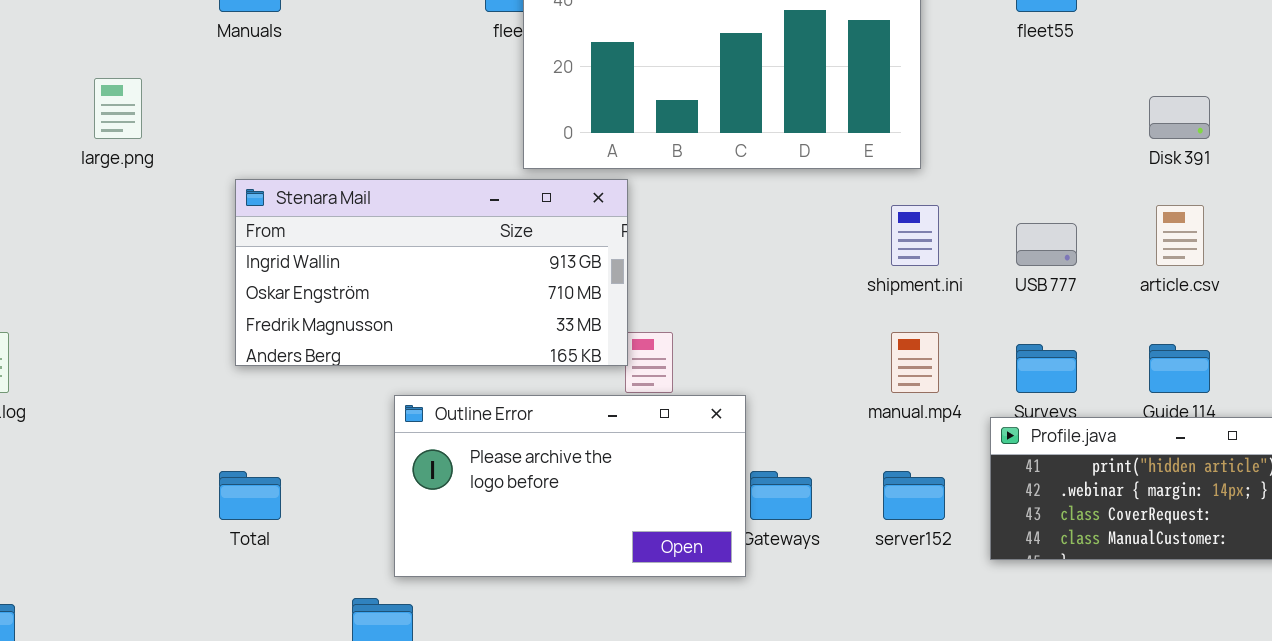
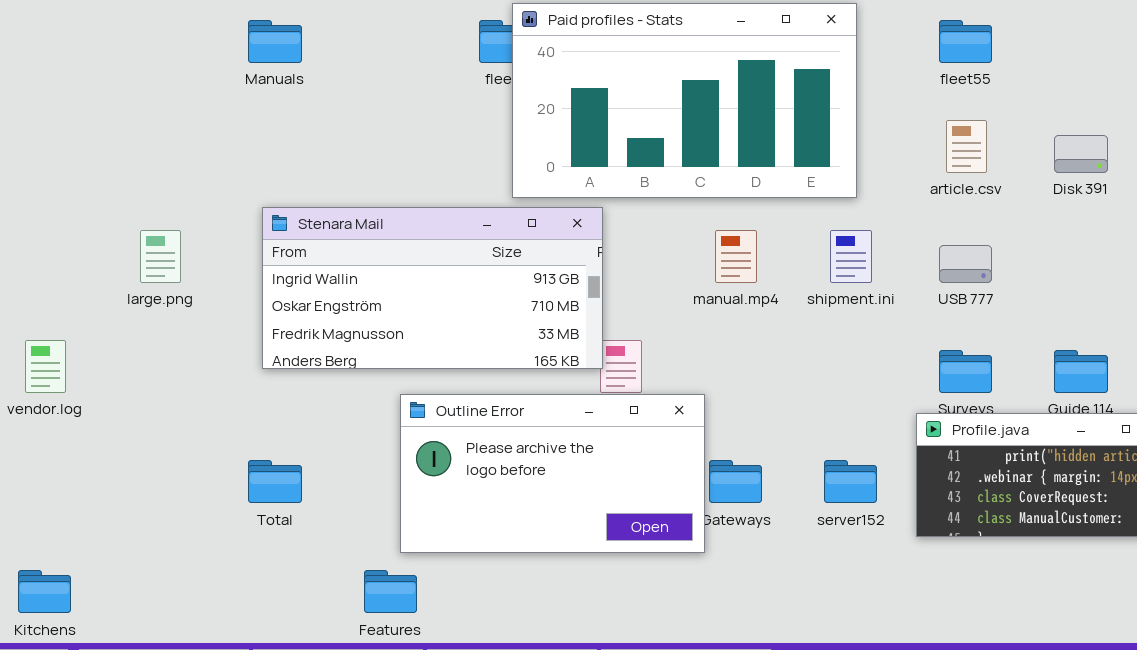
large.png: [94,78,142,139] -> [140,230,181,283], moved
article.csv: [1156,205,1204,266] -> [946,120,987,173], moved
manual.mp4: [891,332,939,393] -> [715,230,757,283], moved

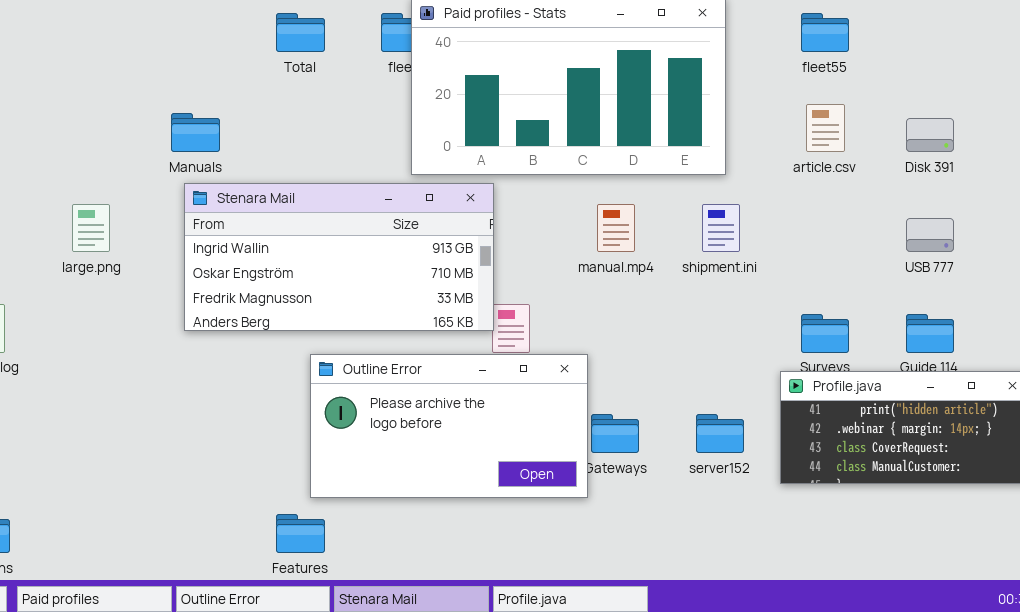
Manuals: [248,20,302,63] -> [171,113,220,152], moved
USB 777: [939,245,992,283] -> [906,218,954,252], moved
Total: [248,460,302,503] -> [276,13,325,52], moved

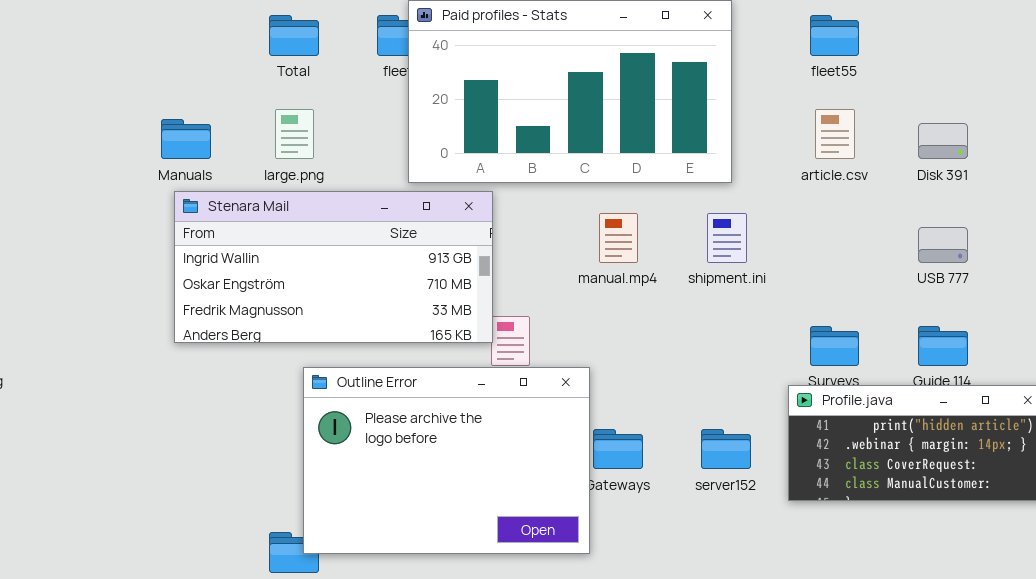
large.png: [72,204,110,252] -> [275,109,314,159], moved
Outline Error: [310,354,588,498] -> [303,367,590,554], resized

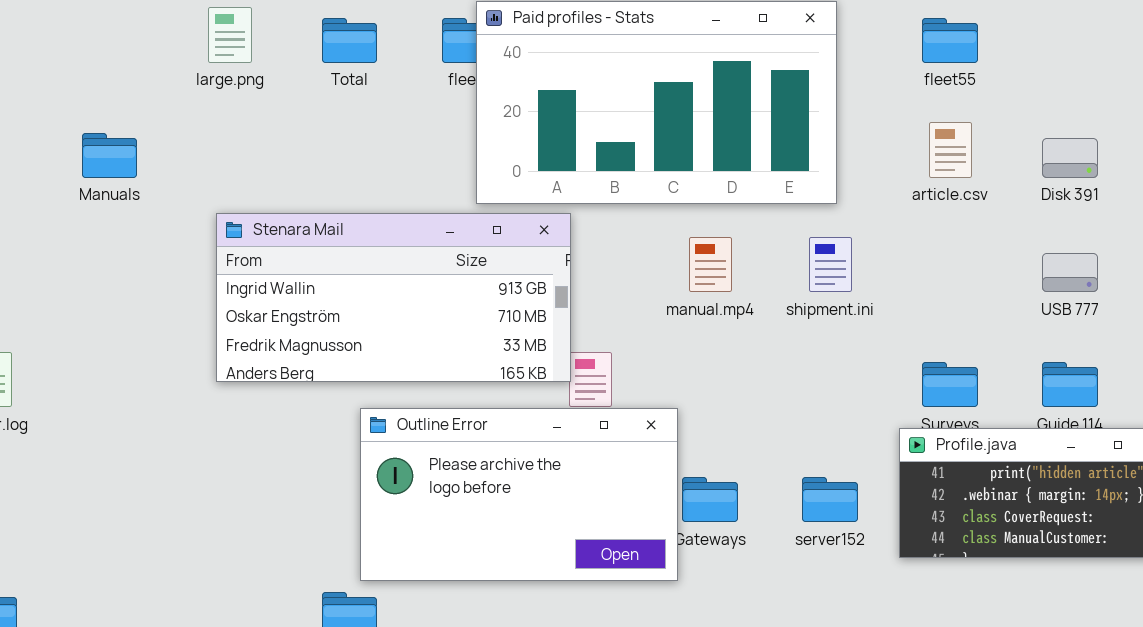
large.png: [275,109,314,159] -> [208,7,252,63], moved
Manuals: [161,119,211,159] -> [82,133,137,178], moved
Outline Error: [303,367,590,554] -> [360,408,678,581], resized

